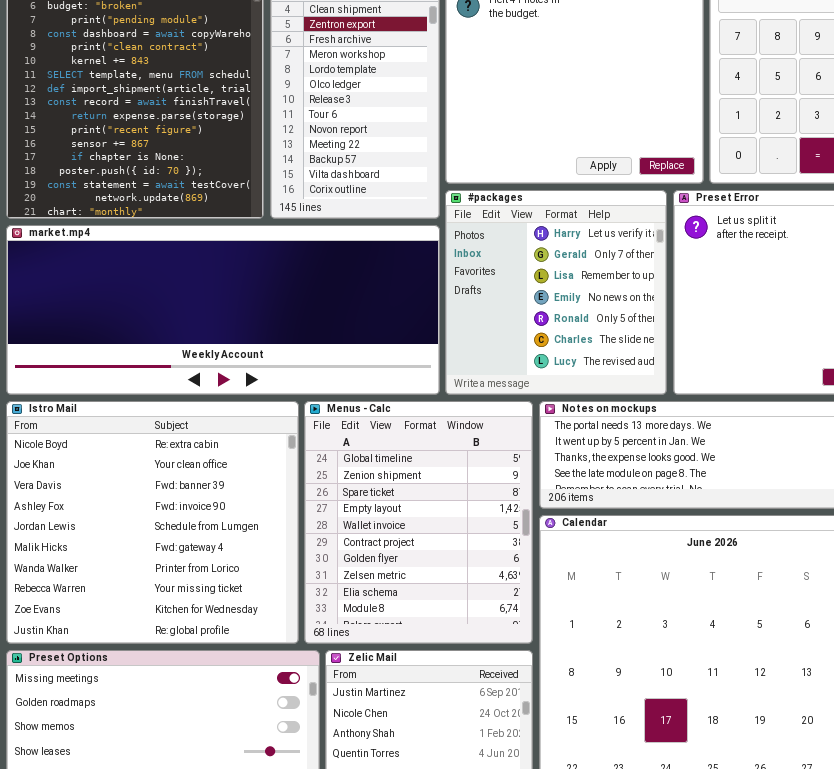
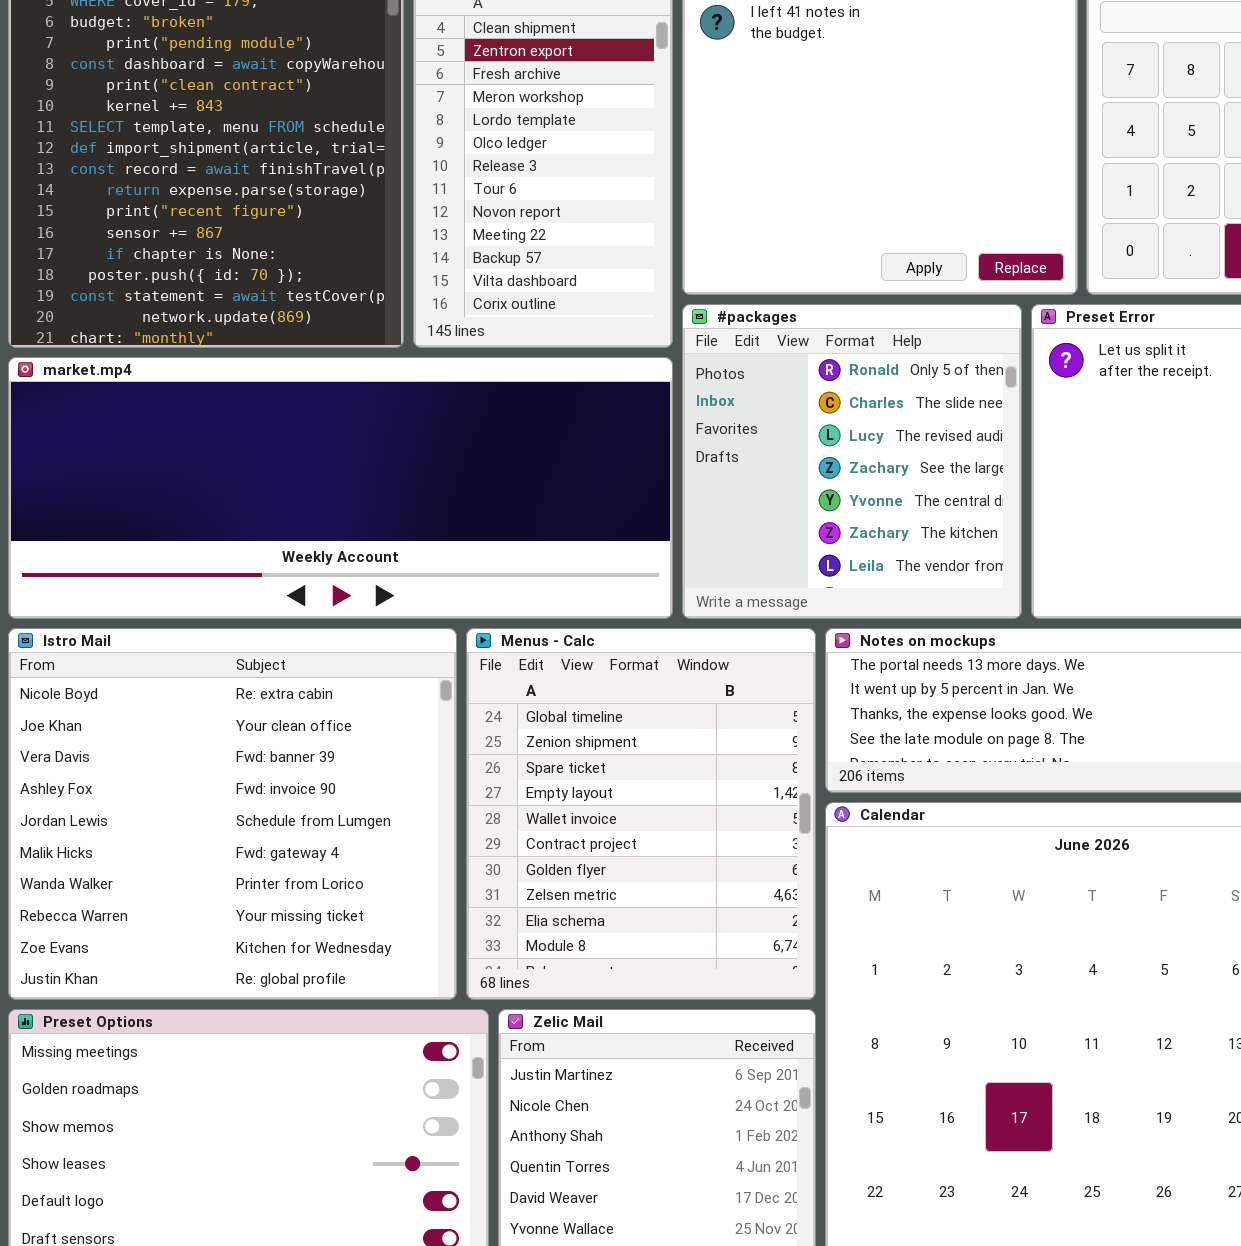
#packages: [445,190,667,395] -> [682,304,1022,619], scrolled down 4 rows

